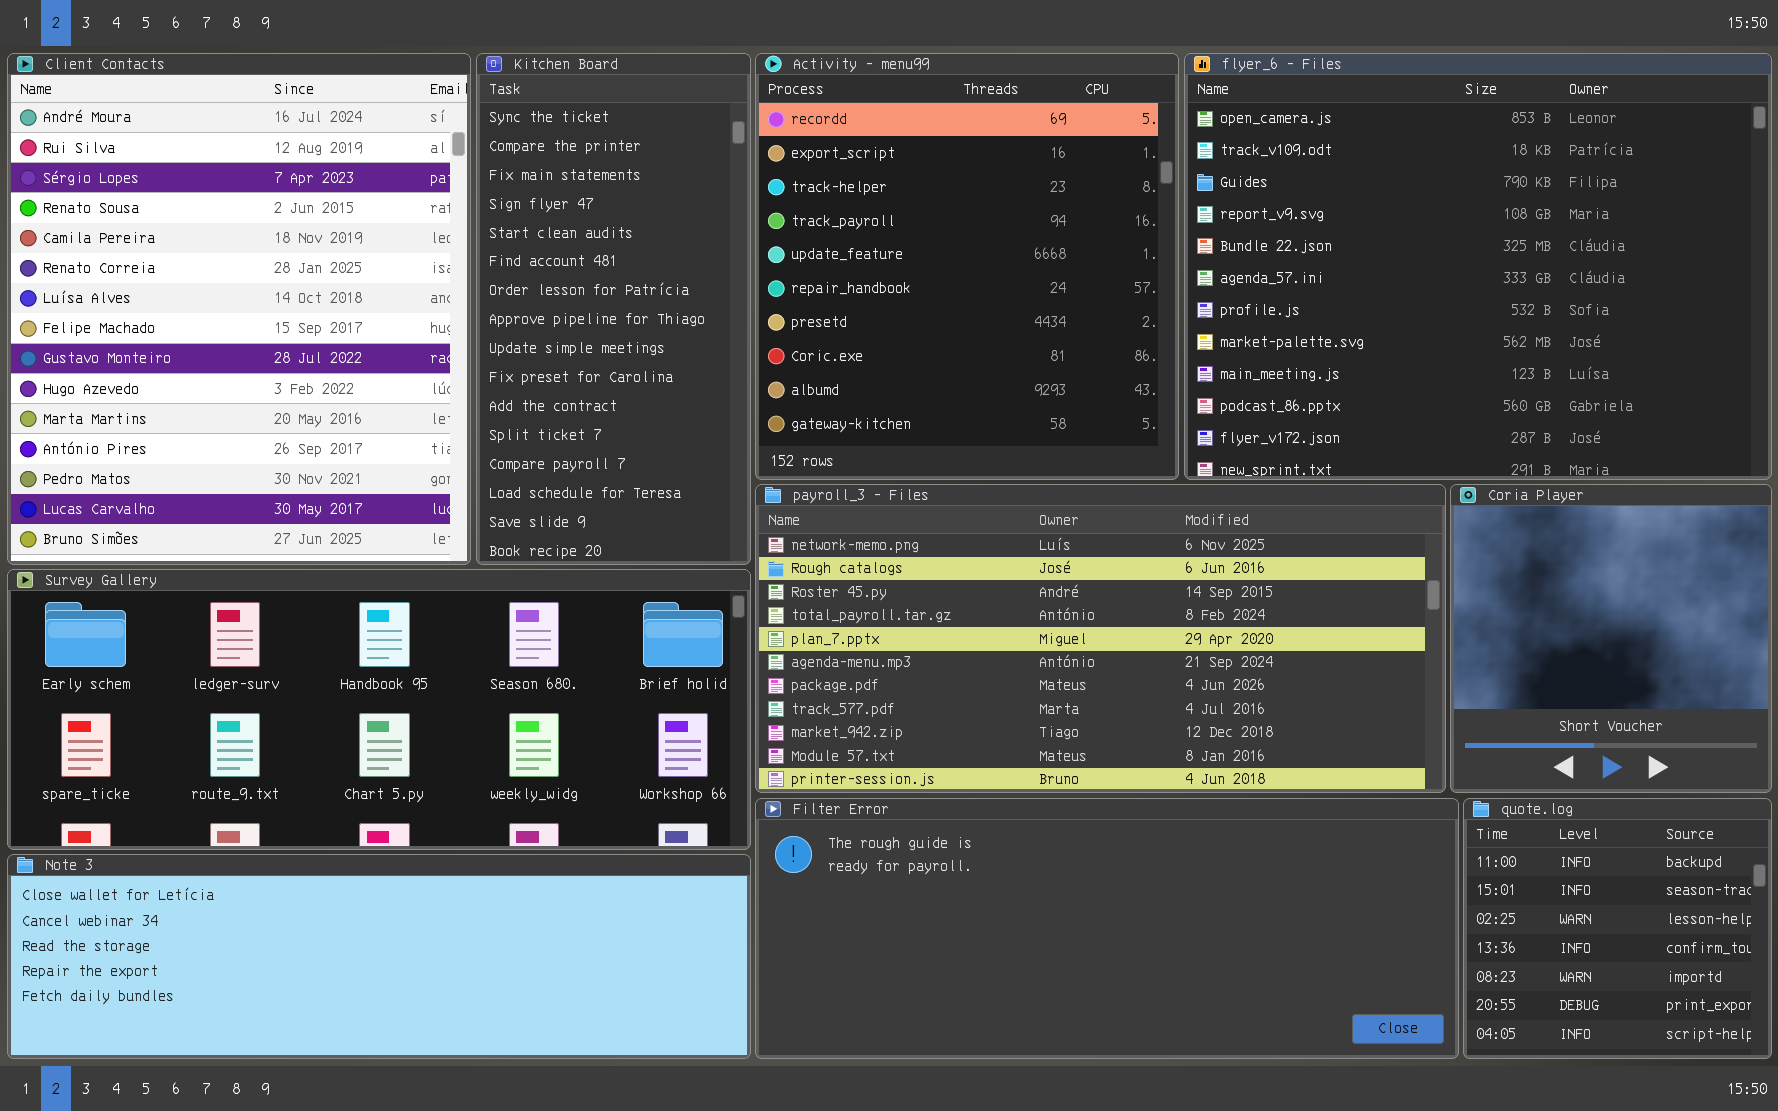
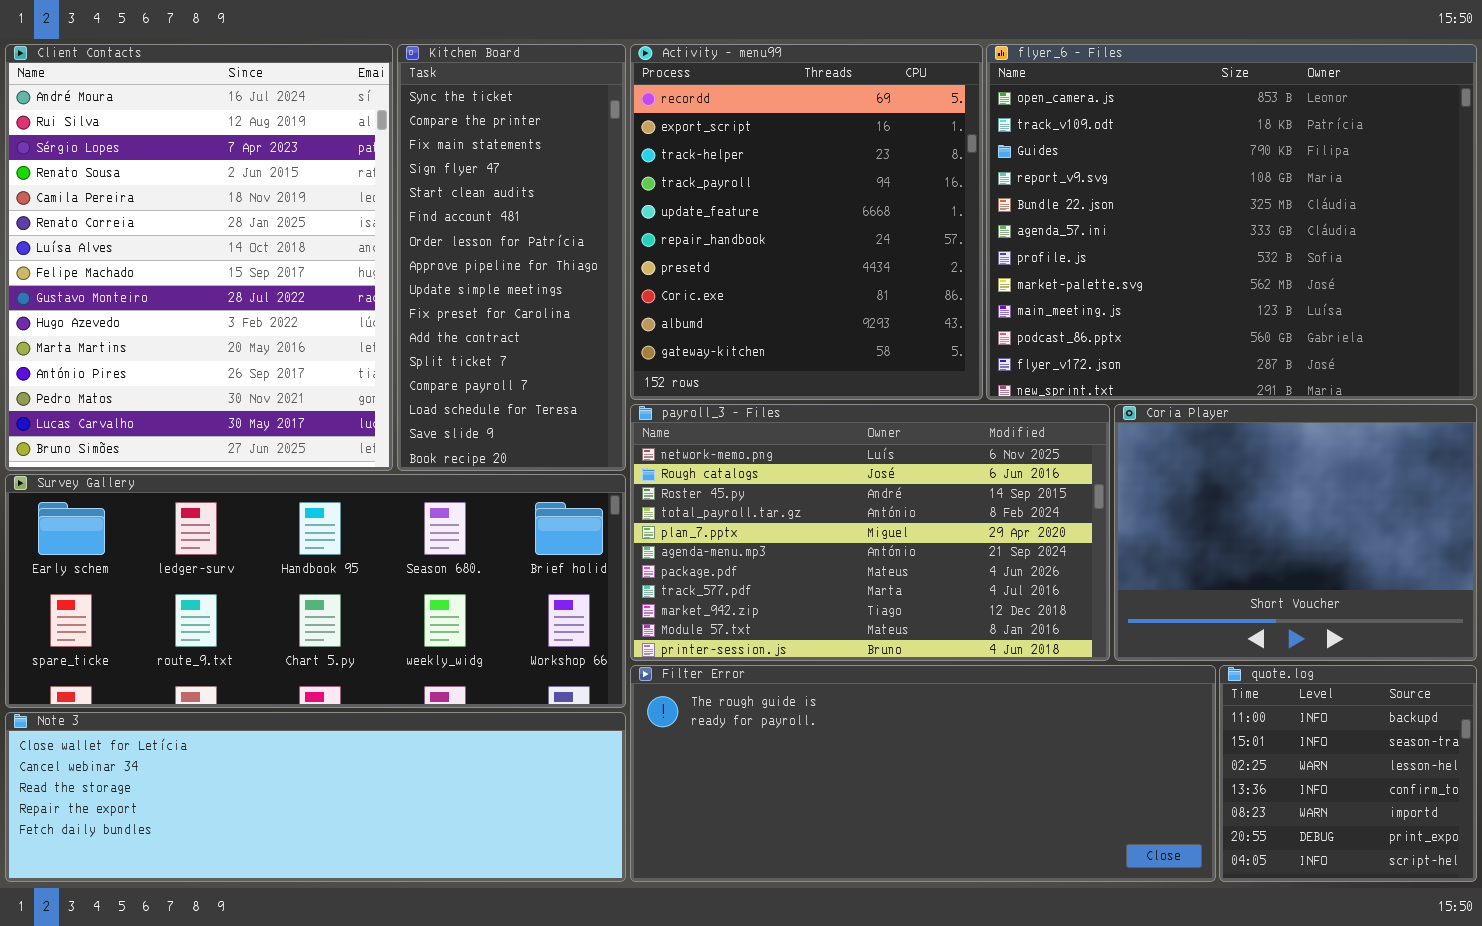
payroll_3 - Files: [755,484,1446,793] -> [630,404,1110,661], resized
Coria Player: [1450,484,1772,793] -> [1114,404,1477,661], resized

